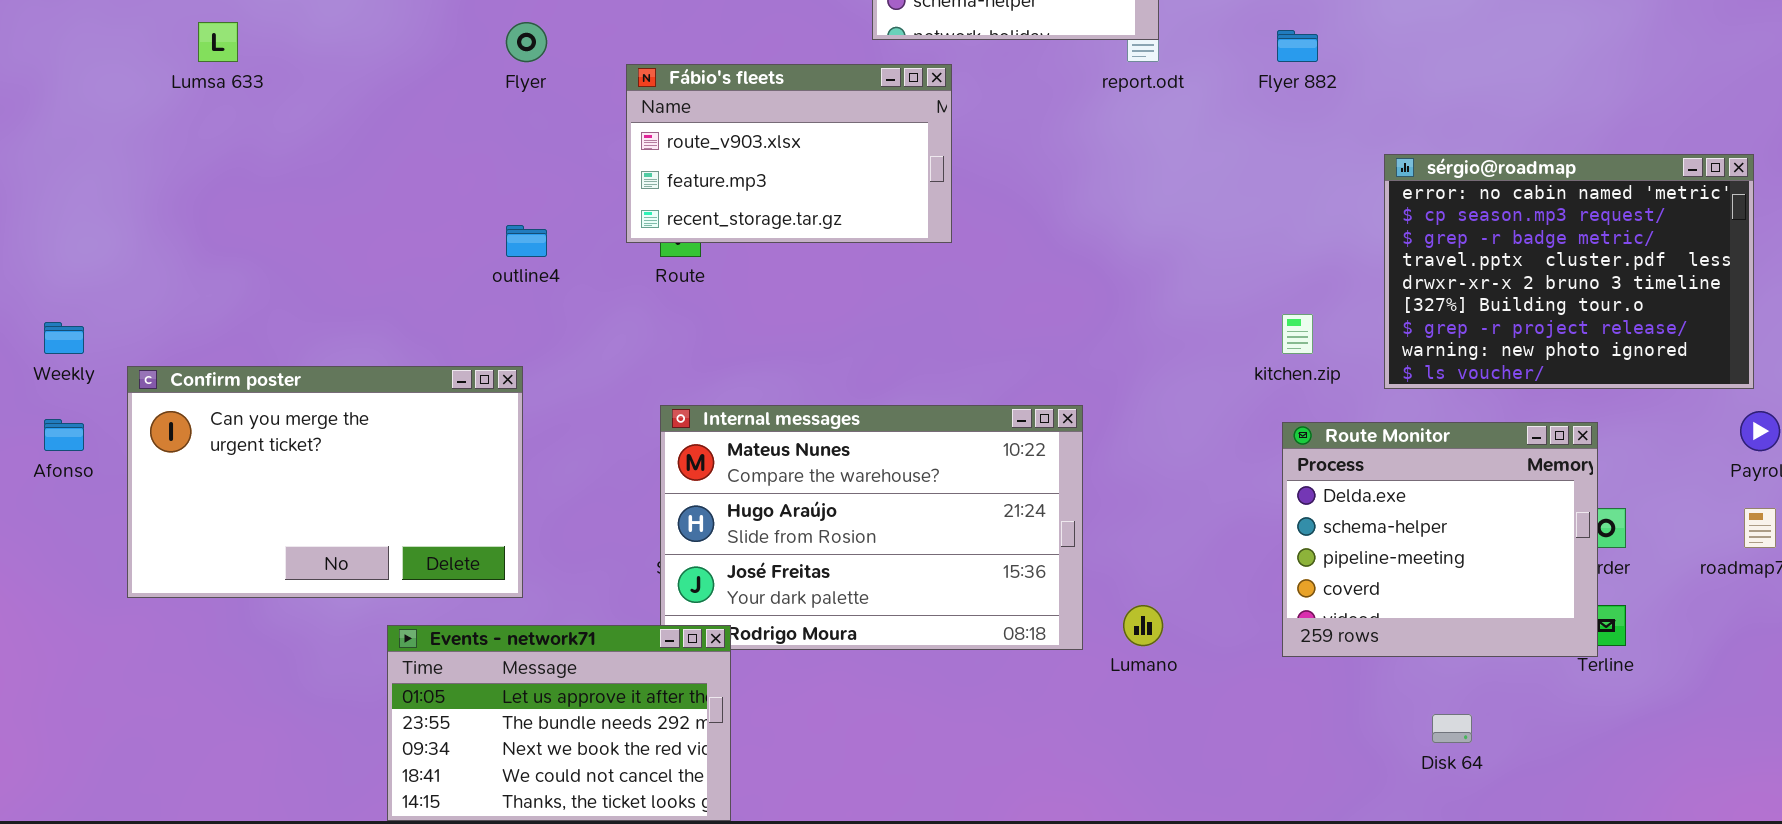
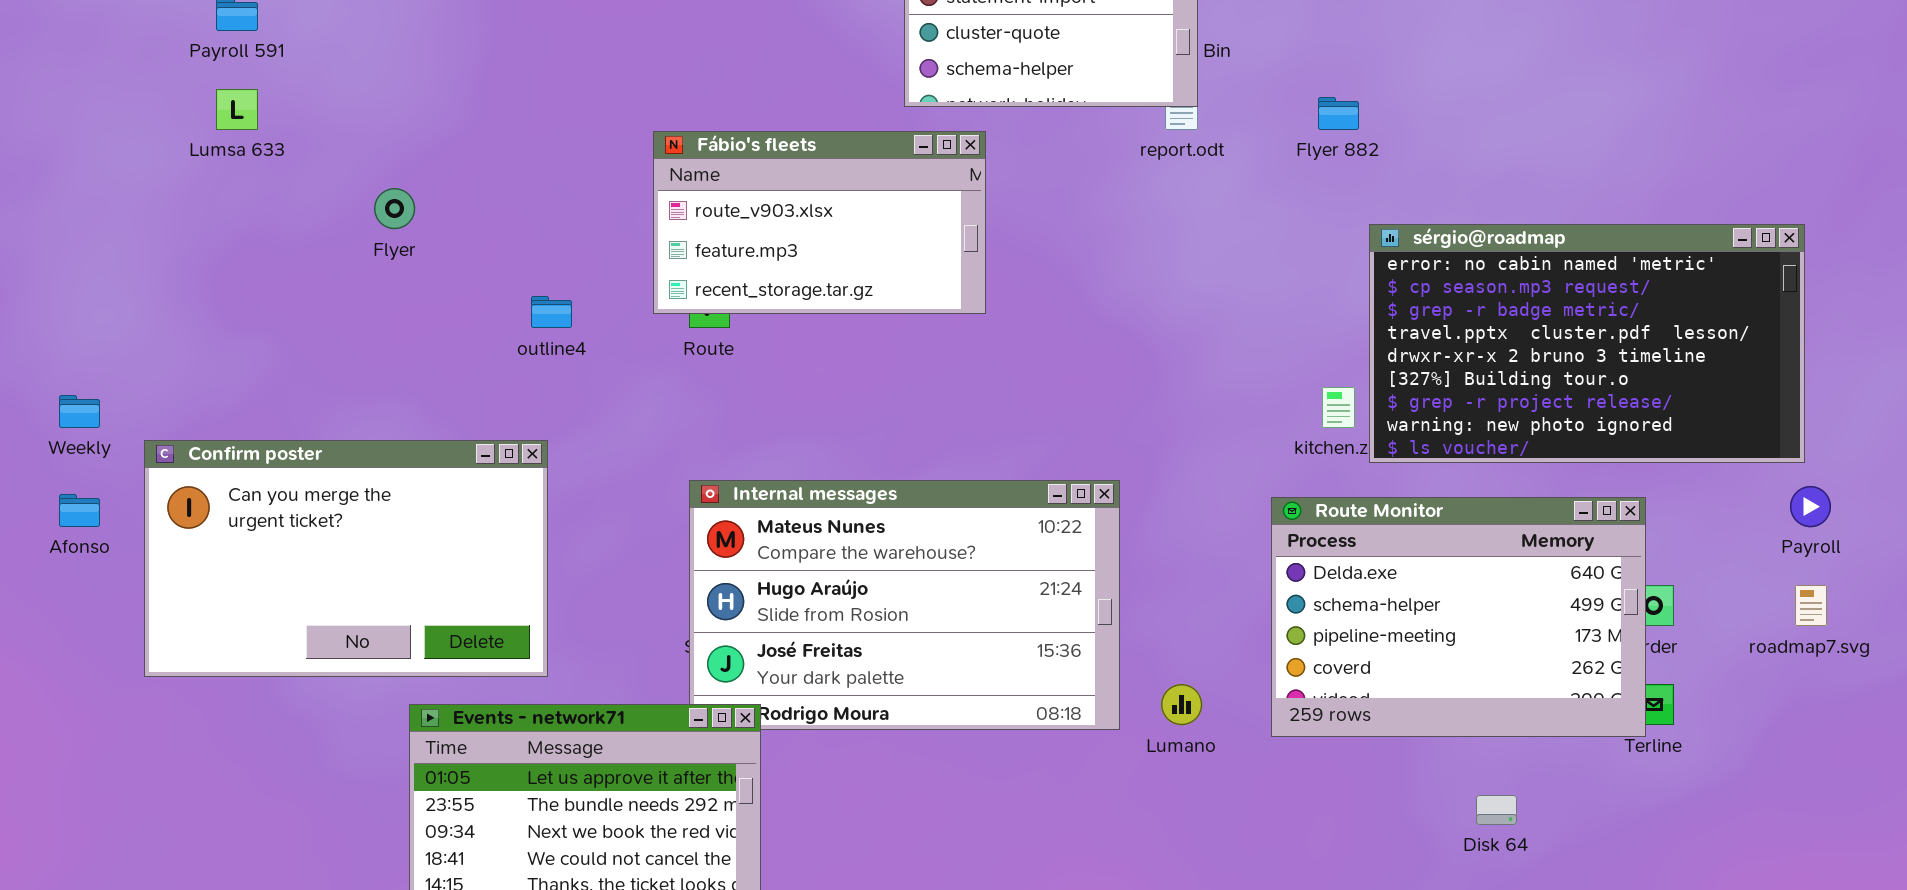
Flyer: [506,22,547,62] -> [374,188,415,229], moved
sérgio@roadmap: [1384,154,1754,389] -> [1369,224,1805,463], resized
Route Monitor: [1282,422,1598,657] -> [1271,497,1646,737], resized

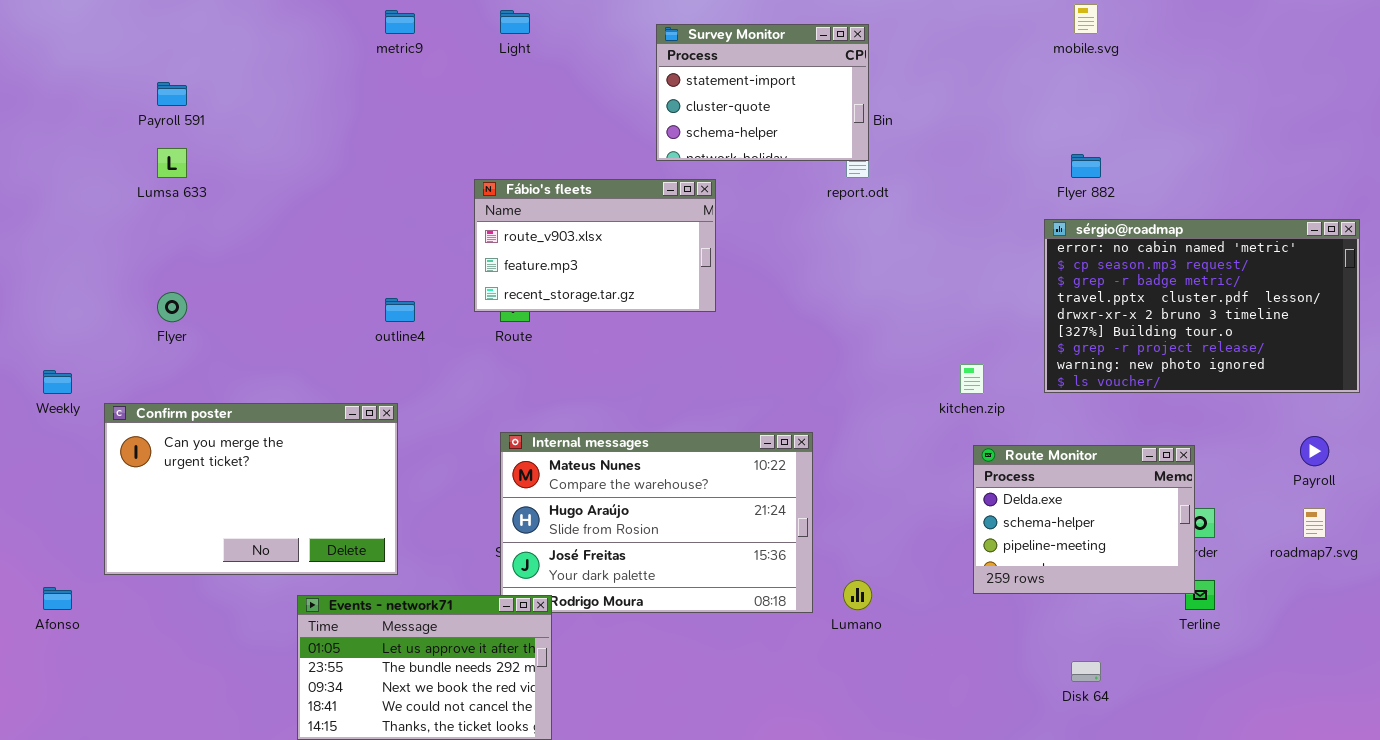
Flyer 882: [1318,97,1359,130] -> [1071,154,1101,178], moved
Flyer: [374,188,415,229] -> [157,292,187,322], moved
sérgio@roadmap: [1369,224,1805,463] -> [1044,219,1360,393], moved
Afonso: [59,494,100,527] -> [43,587,72,610], moved
Route Monitor: [1271,497,1646,737] -> [973,445,1195,594], resized

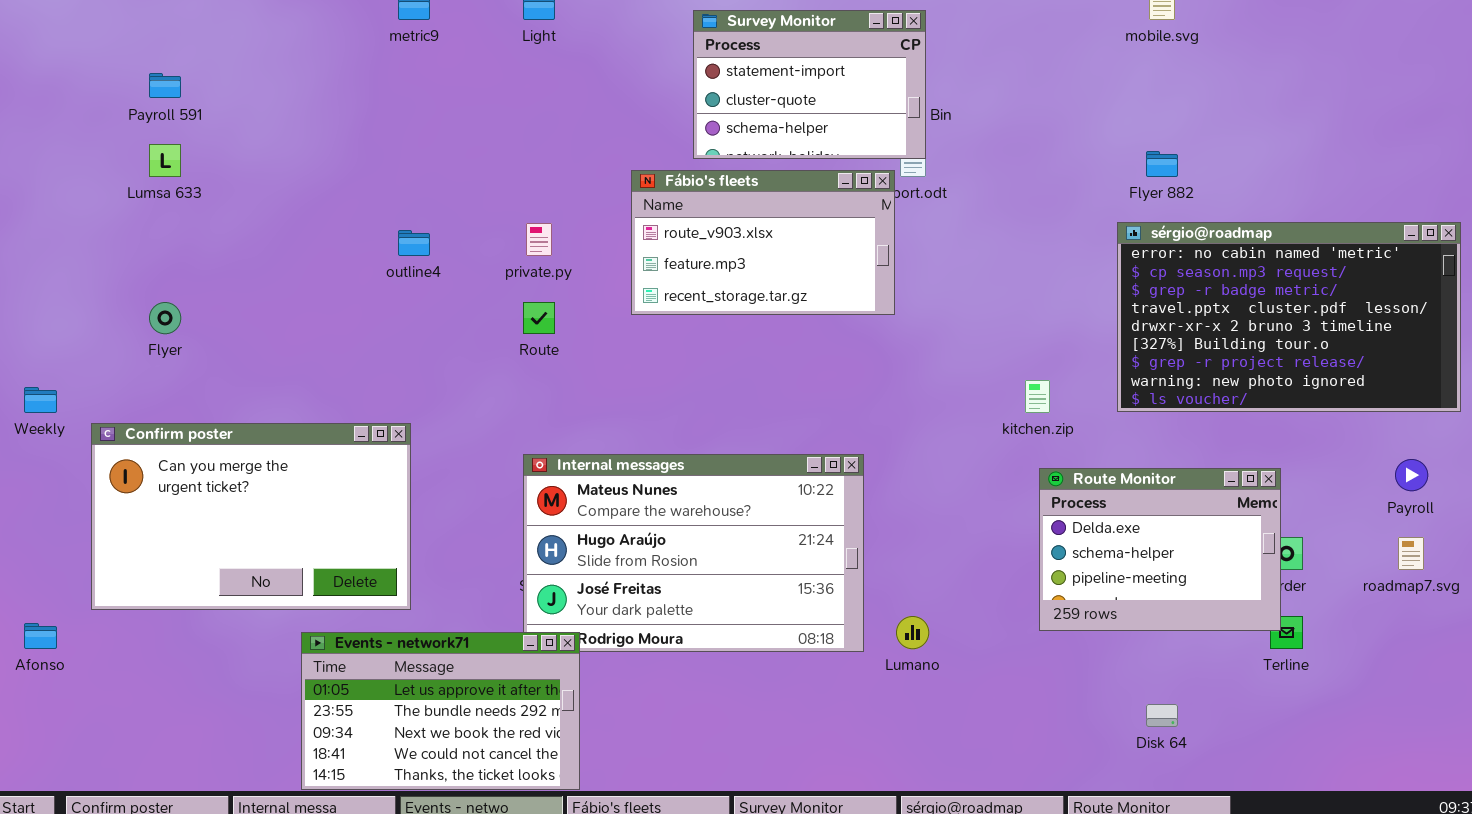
Fábio's fleets: [474,179,716,312] -> [631,170,895,315], moved
outline4: [385,298,415,322] -> [398,230,430,256], moved

